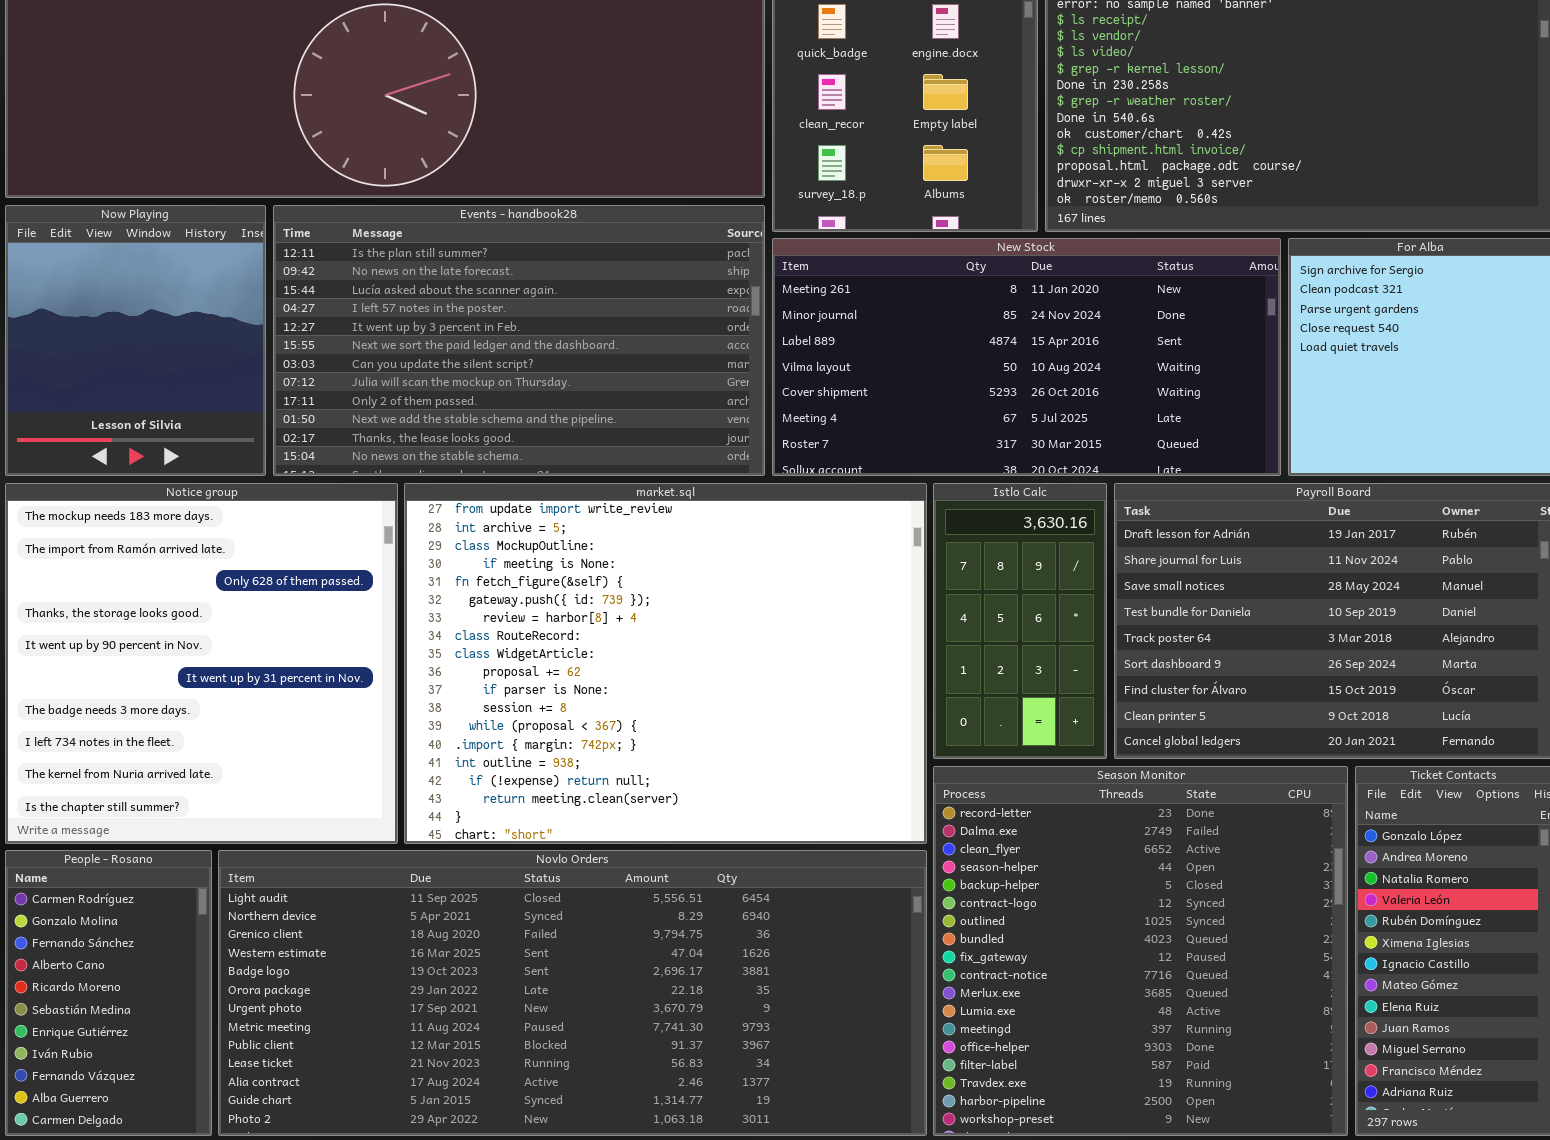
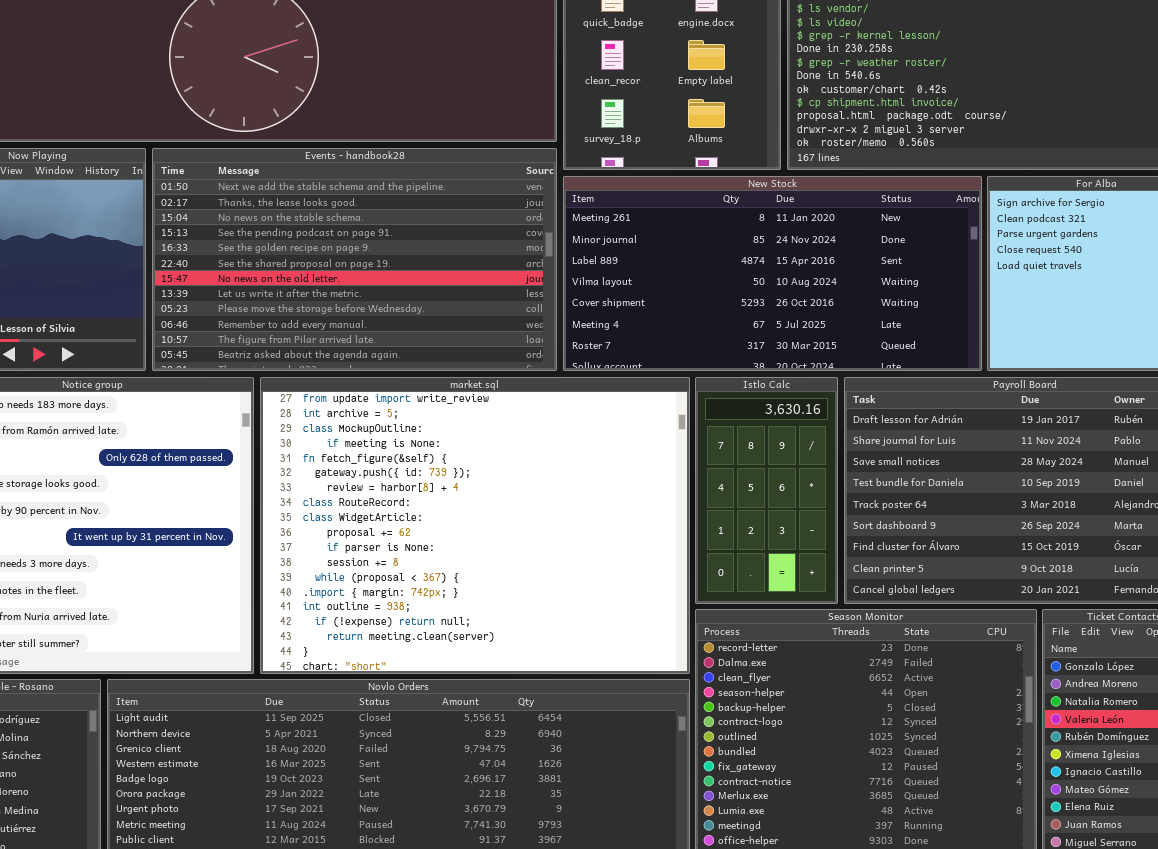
Events - handbook28: [273,205,765,476] -> [152,148,557,371], scrolled down 9 rows

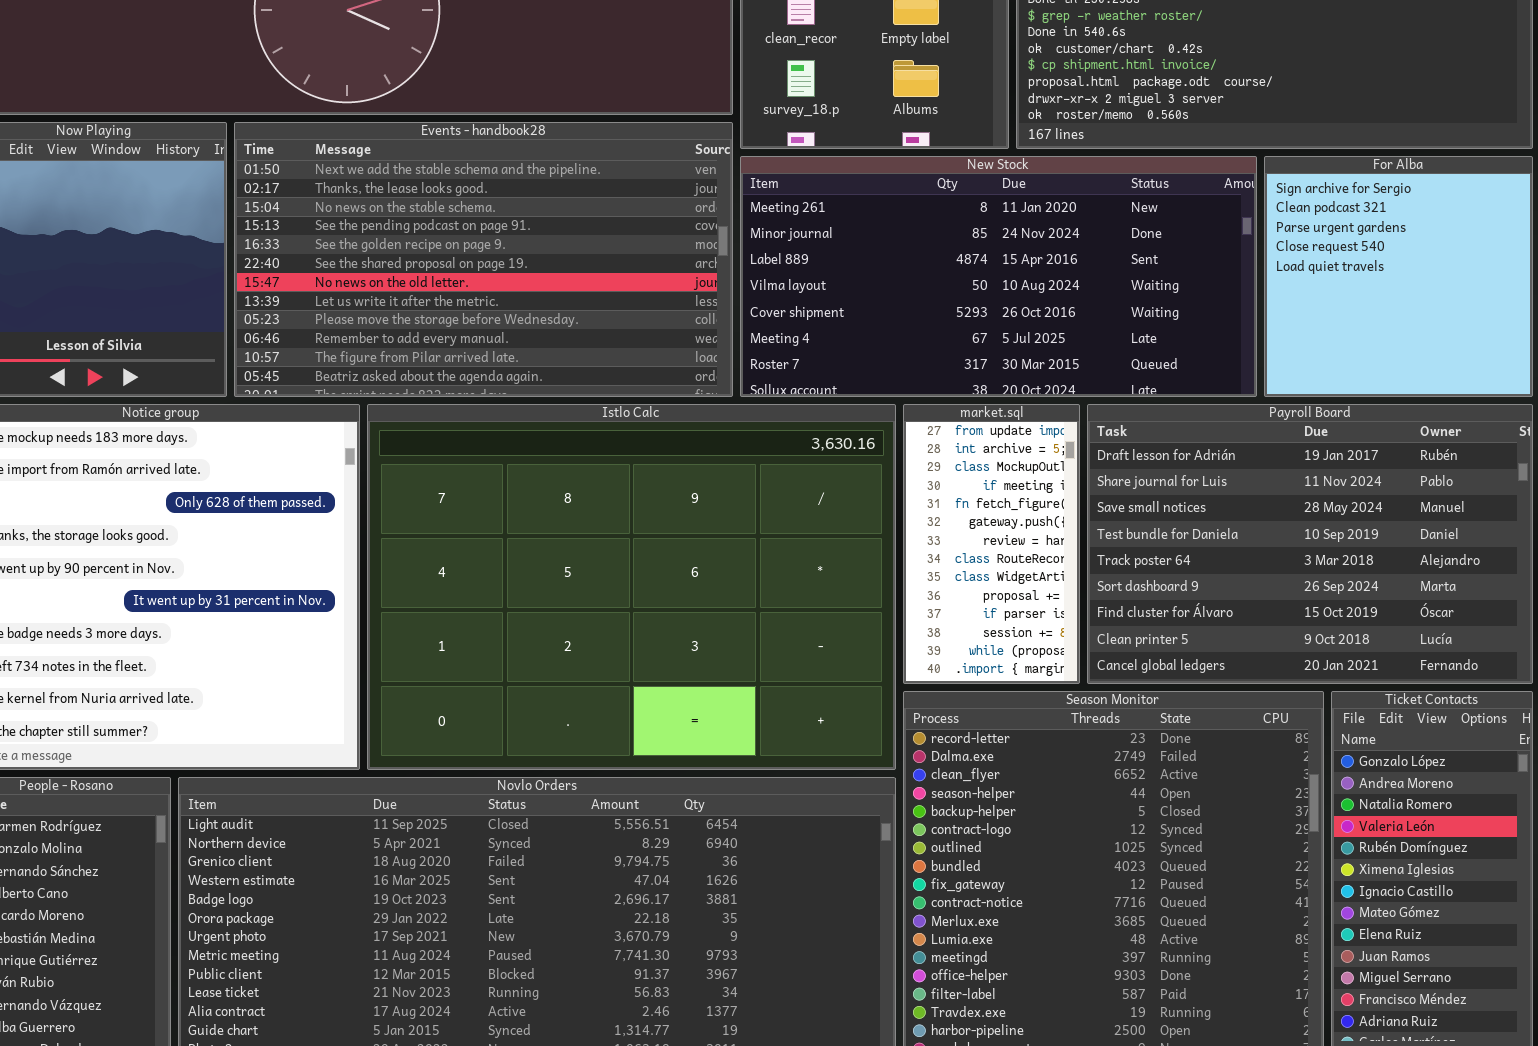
market.sql: [260,377,690,674] -> [903,404,1080,684], moved, resized
Istlo Calc: [695,377,838,604] -> [367,404,896,770], moved, resized

